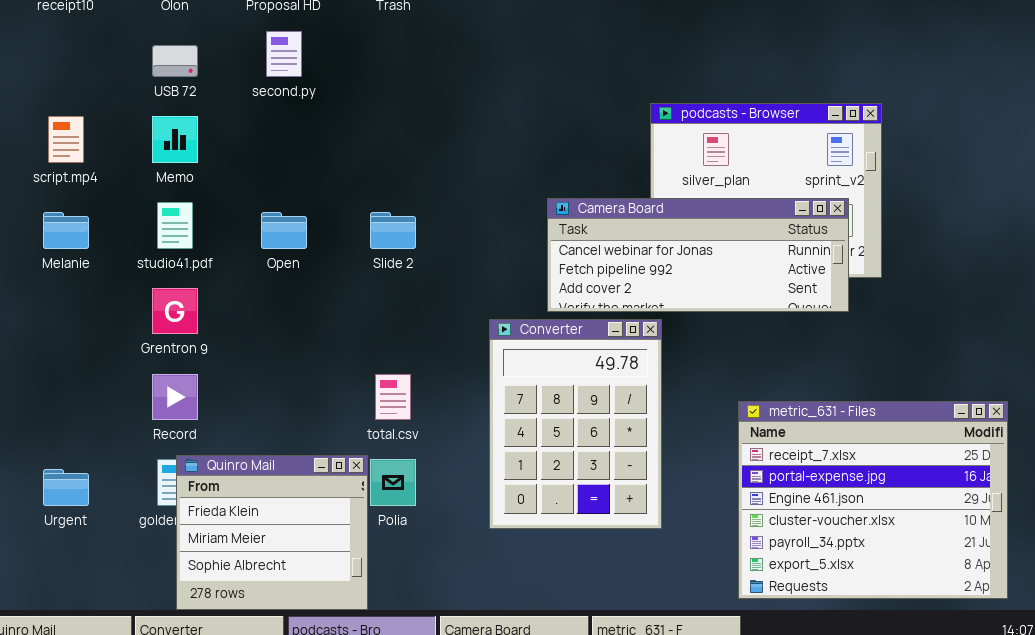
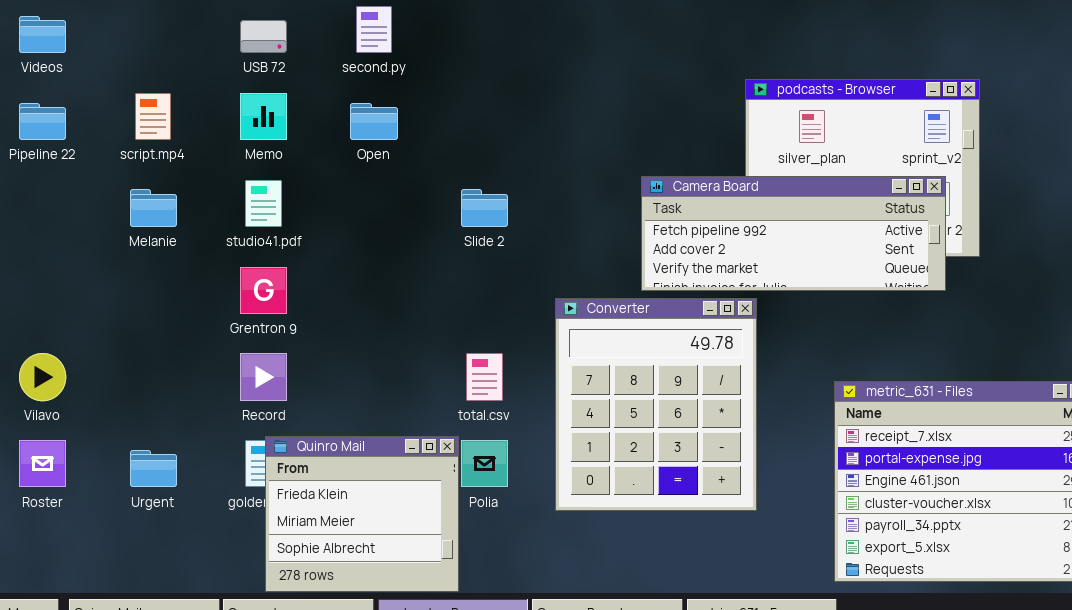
Camera Board: [547,198,849,312] -> [641,176,946,291], scrolled down 1 row
Open: [261,212,307,249] -> [350,103,398,140], moved
Converter: [489,319,662,529] -> [555,298,757,511], resized

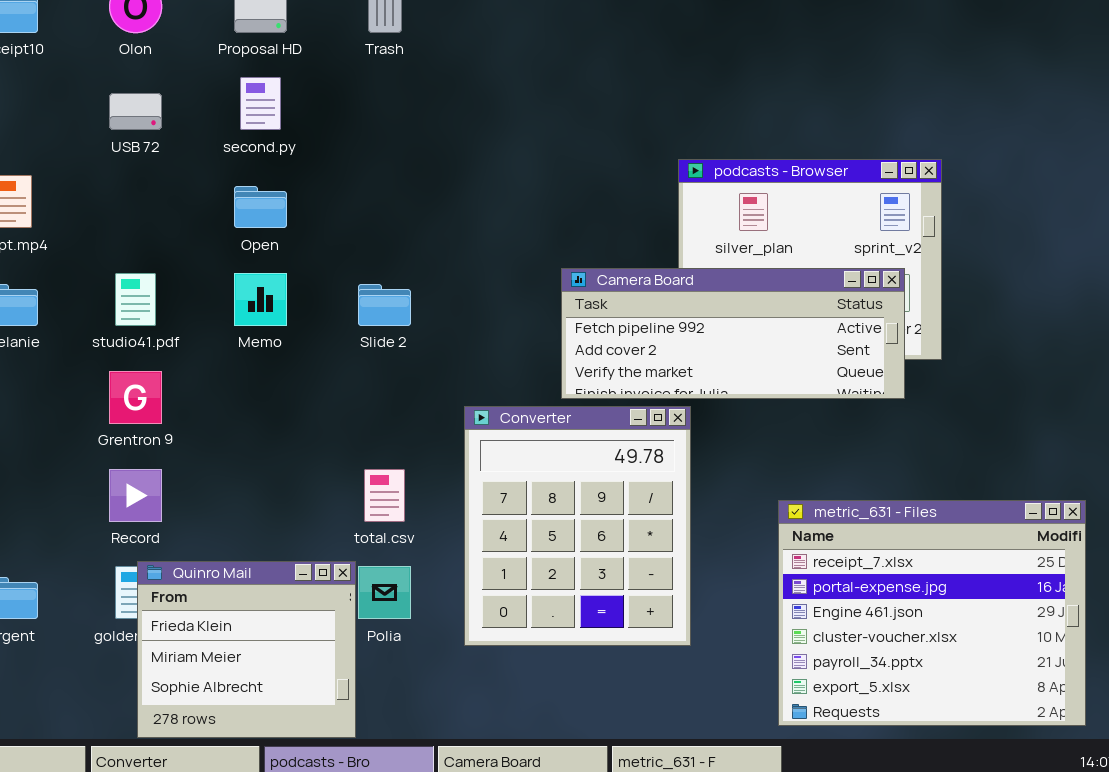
Memo: [240,93,287,140] -> [234,273,287,326], moved

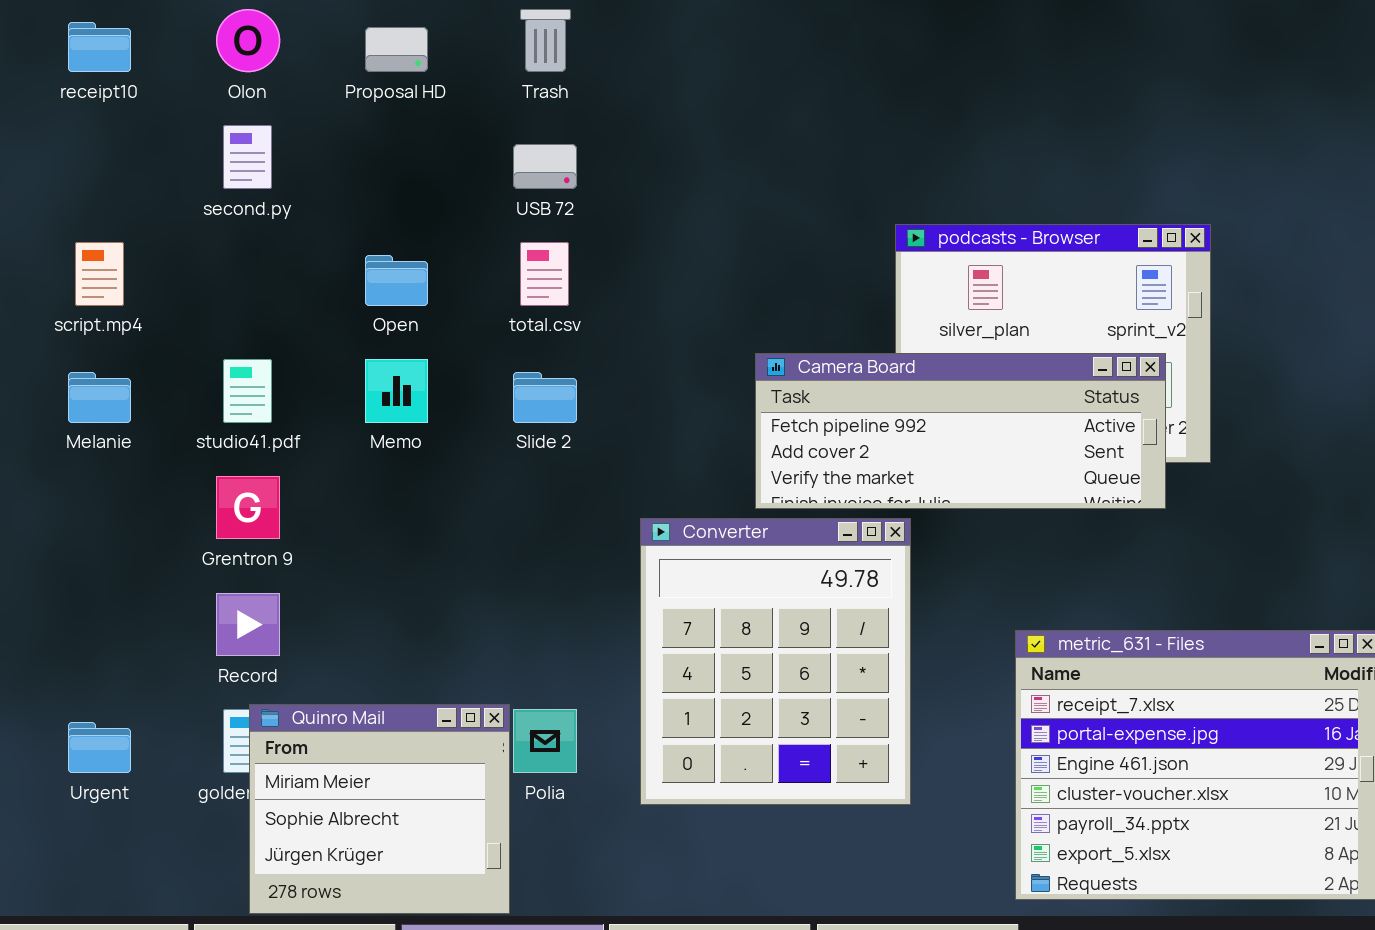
second.py: [240,77,281,130] -> [223,125,272,189], moved
USB 72: [109,93,162,130] -> [513,144,577,189], moved
total.csv: [364,469,405,522] -> [520,242,569,306], moved
Quinro Mail: [137,561,356,738] -> [249,704,510,914], scrolled down 1 row

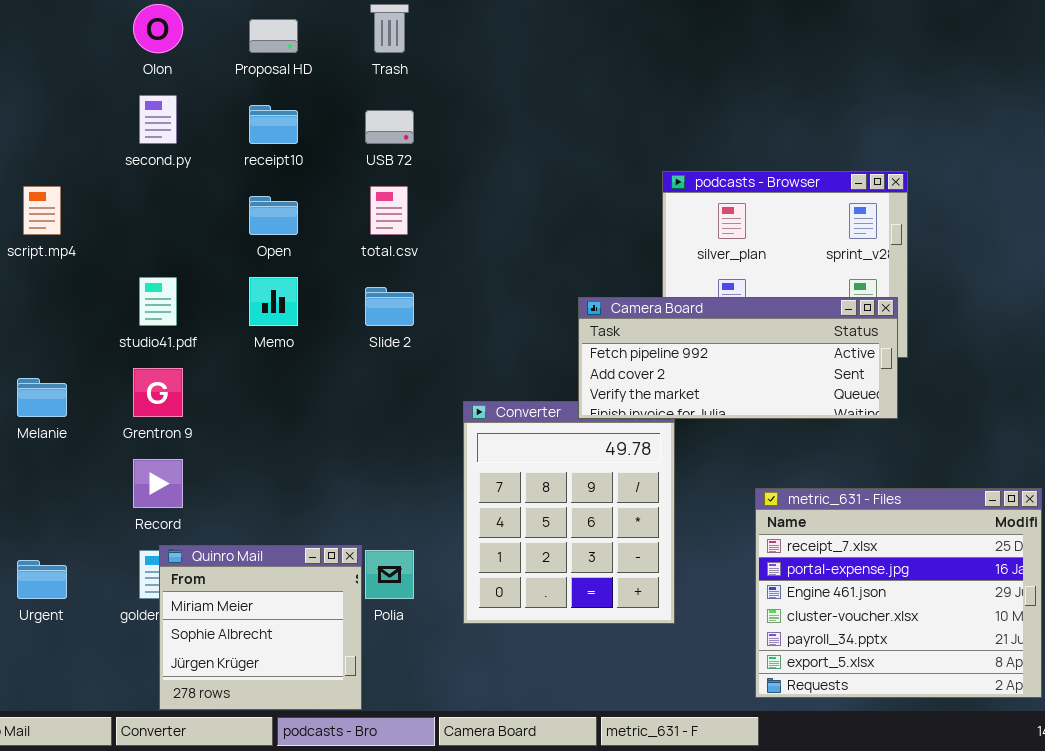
receipt10: [68,22,131,72] -> [249,105,298,144], moved
Camera Board: [755,353,1166,509] -> [578,297,898,419], moved
Melanie: [68,372,131,423] -> [17,378,67,417], moved

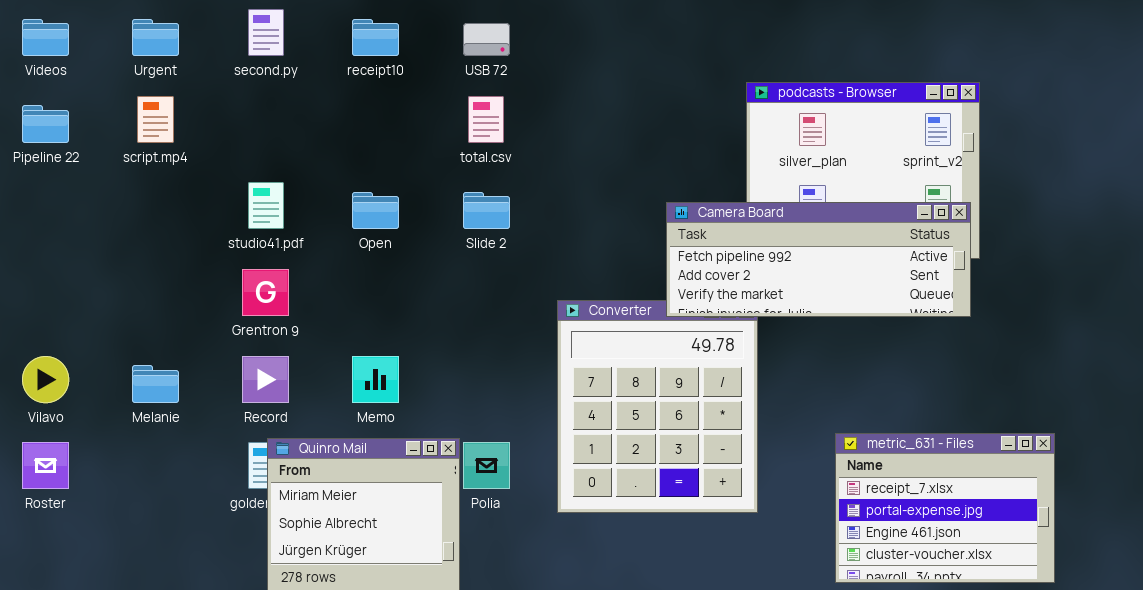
Open: [249,196,298,235] -> [352,192,399,229], moved
Memo: [249,277,298,326] -> [352,356,399,403], moved
Melanie: [17,378,67,417] -> [132,365,179,403], moved
metric_631 - Files: [755,488,1042,698] -> [835,433,1055,583], resized
Urgent: [17,560,67,599] -> [132,19,179,56], moved

